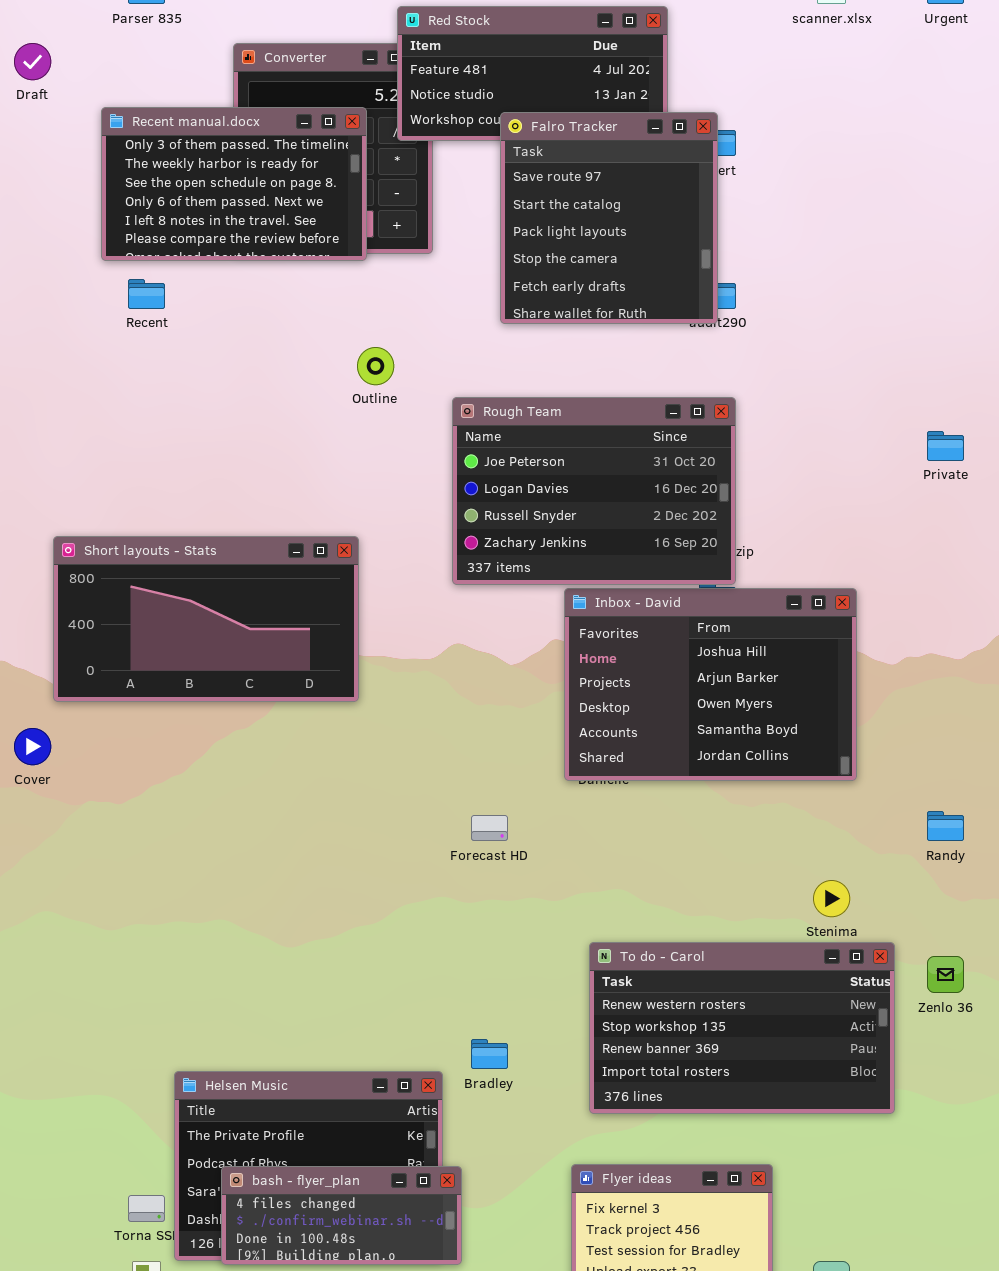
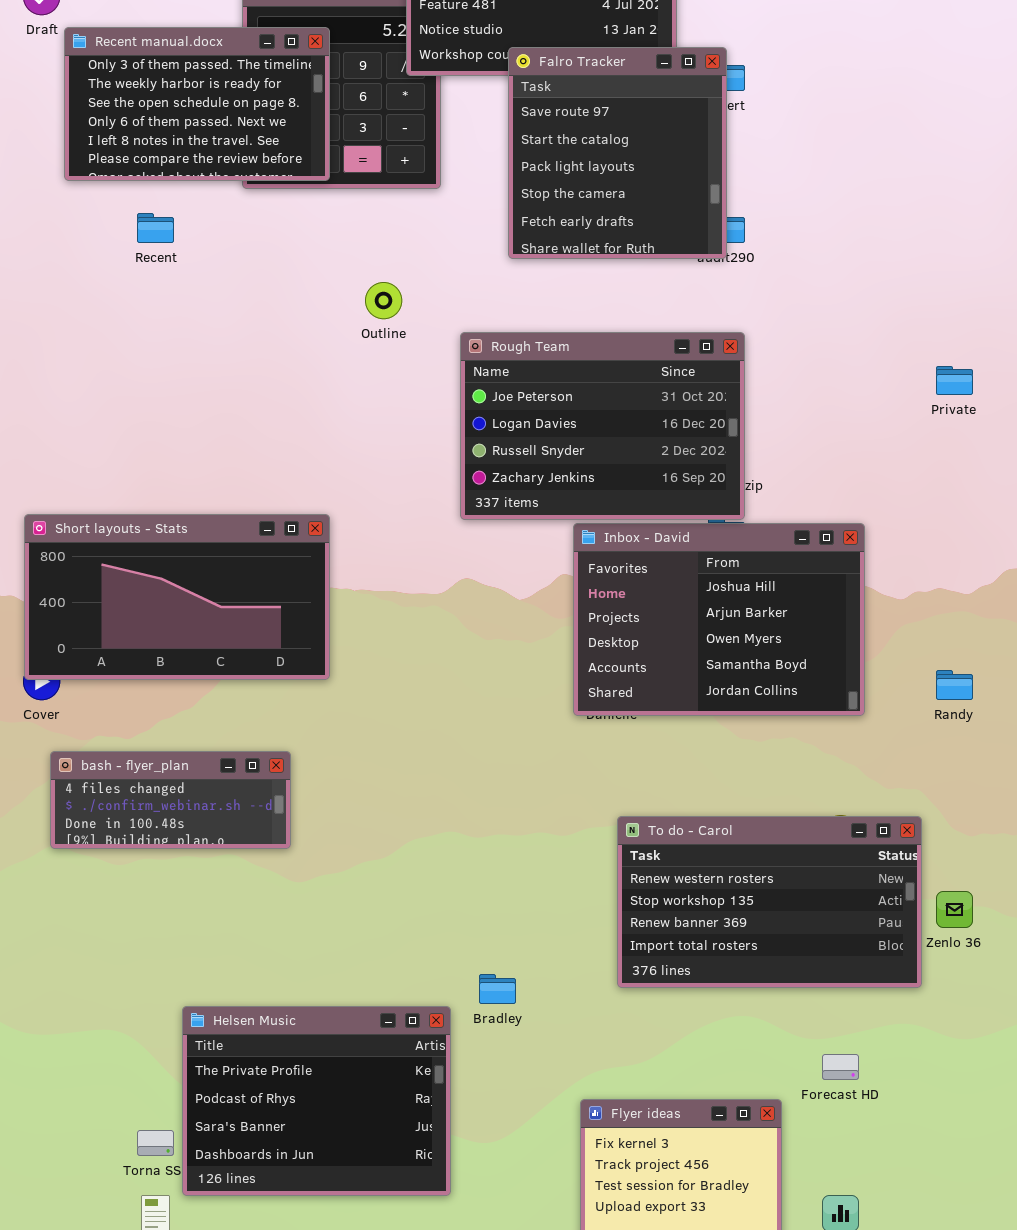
Recent manual.docx: [101,107,367,261] -> [64,27,330,181], moved
Short layouts - Stats: [53,536,359,702] -> [24,514,330,680], moved
Randy: [927,811,964,841] -> [936,670,973,700], moved
Forecast HD: [471,815,508,841] -> [822,1054,859,1080], moved
To do - Carol: [589,942,895,1114] -> [617,816,922,988], moved
bash - flyer_plan: [221,1166,462,1265] -> [50,751,291,849], moved

